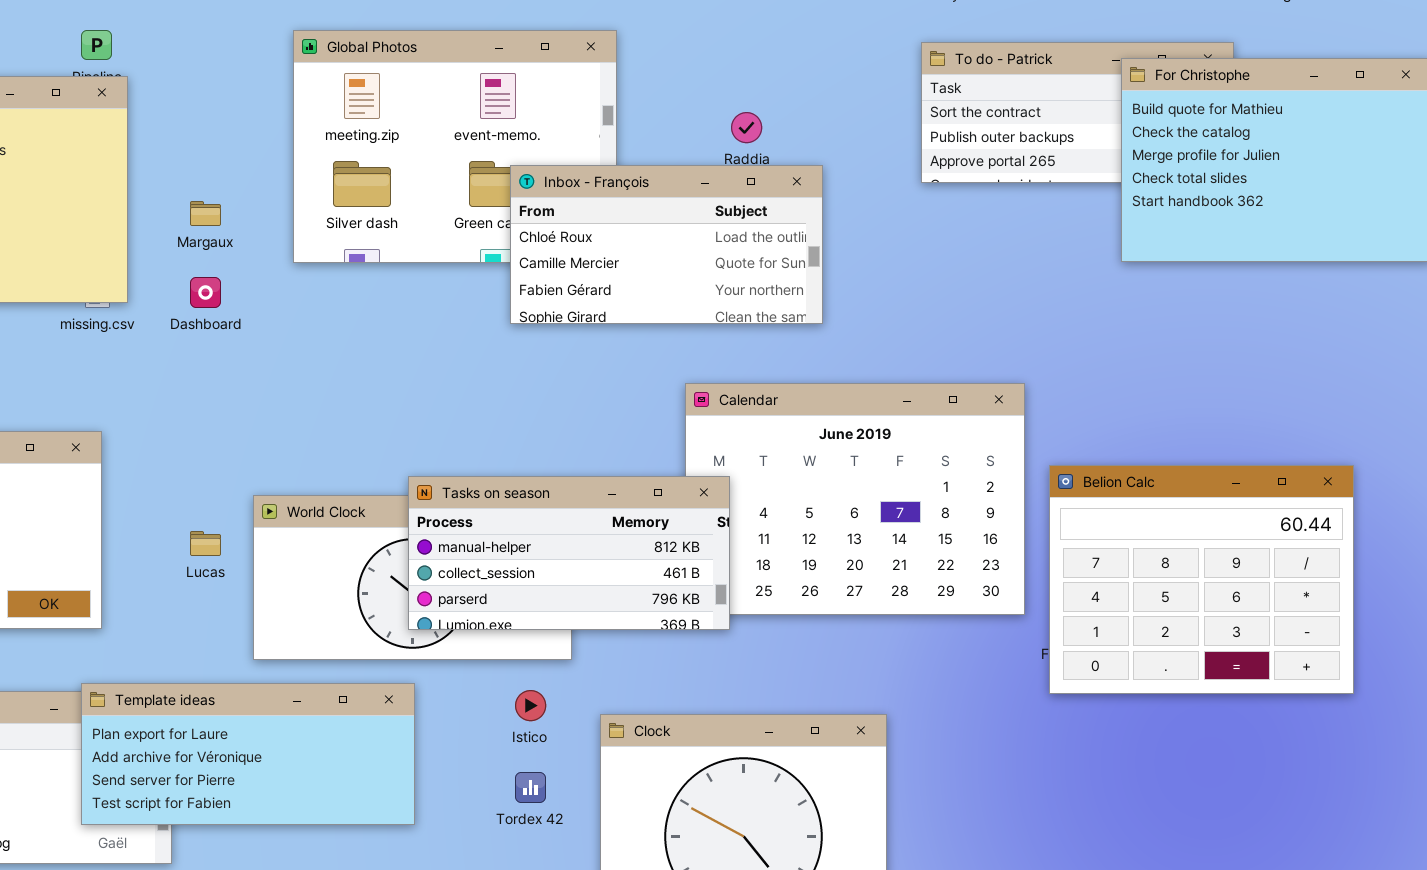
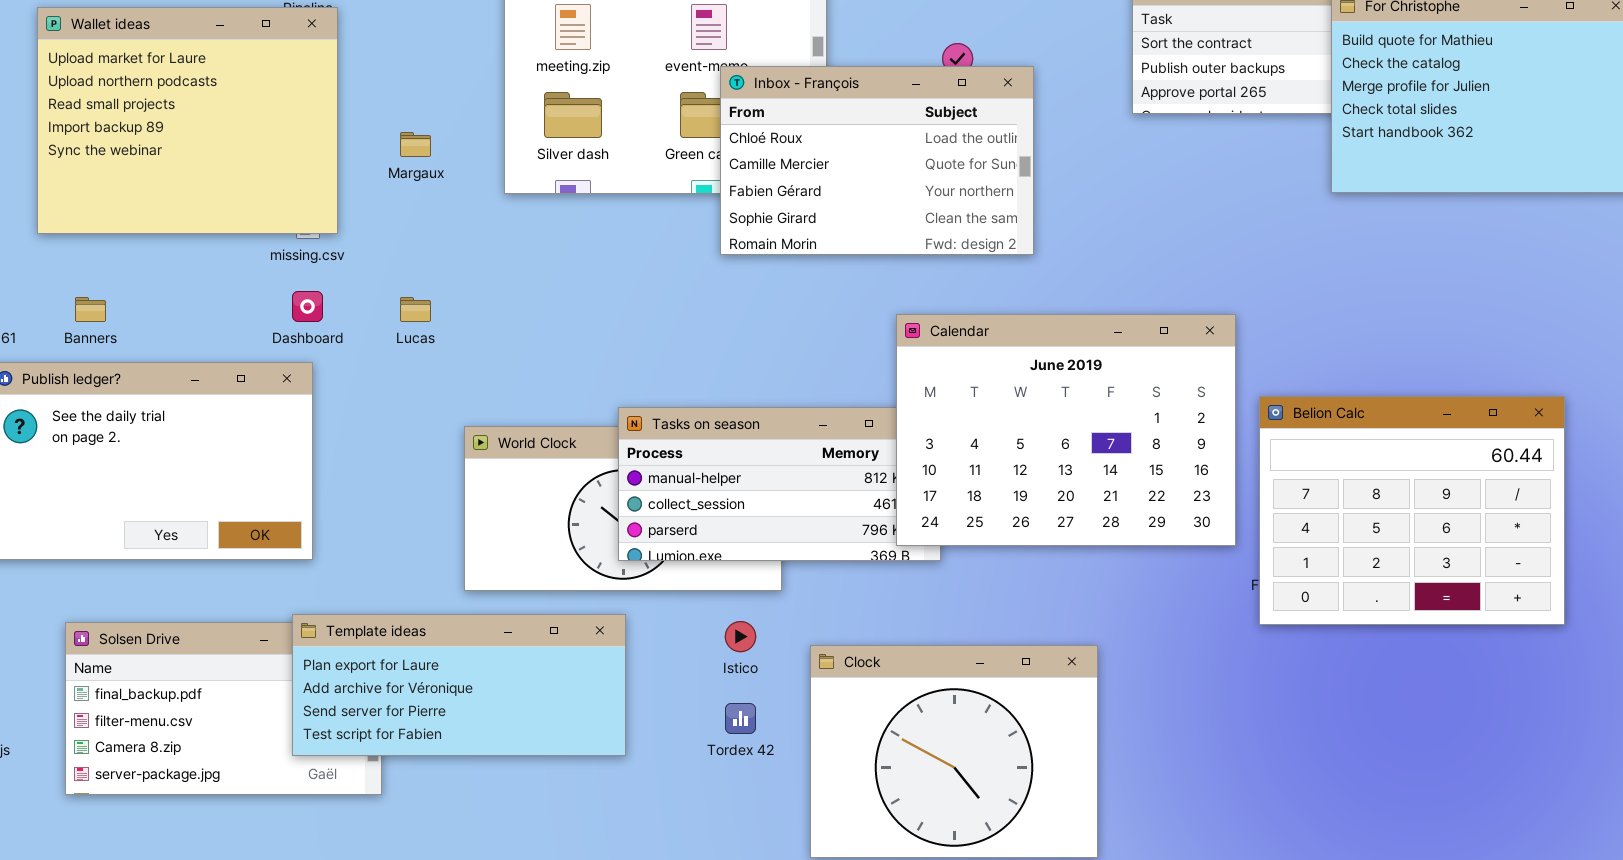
Inbox - François: [510,165,823,324] -> [720,66,1034,255], resized
Dashboard: [190,277,221,308] -> [292,291,323,322], moved
Calendar: [685,383,1025,615] -> [896,314,1236,546], raised
Lucas: [190,531,221,556] -> [400,297,431,322], moved

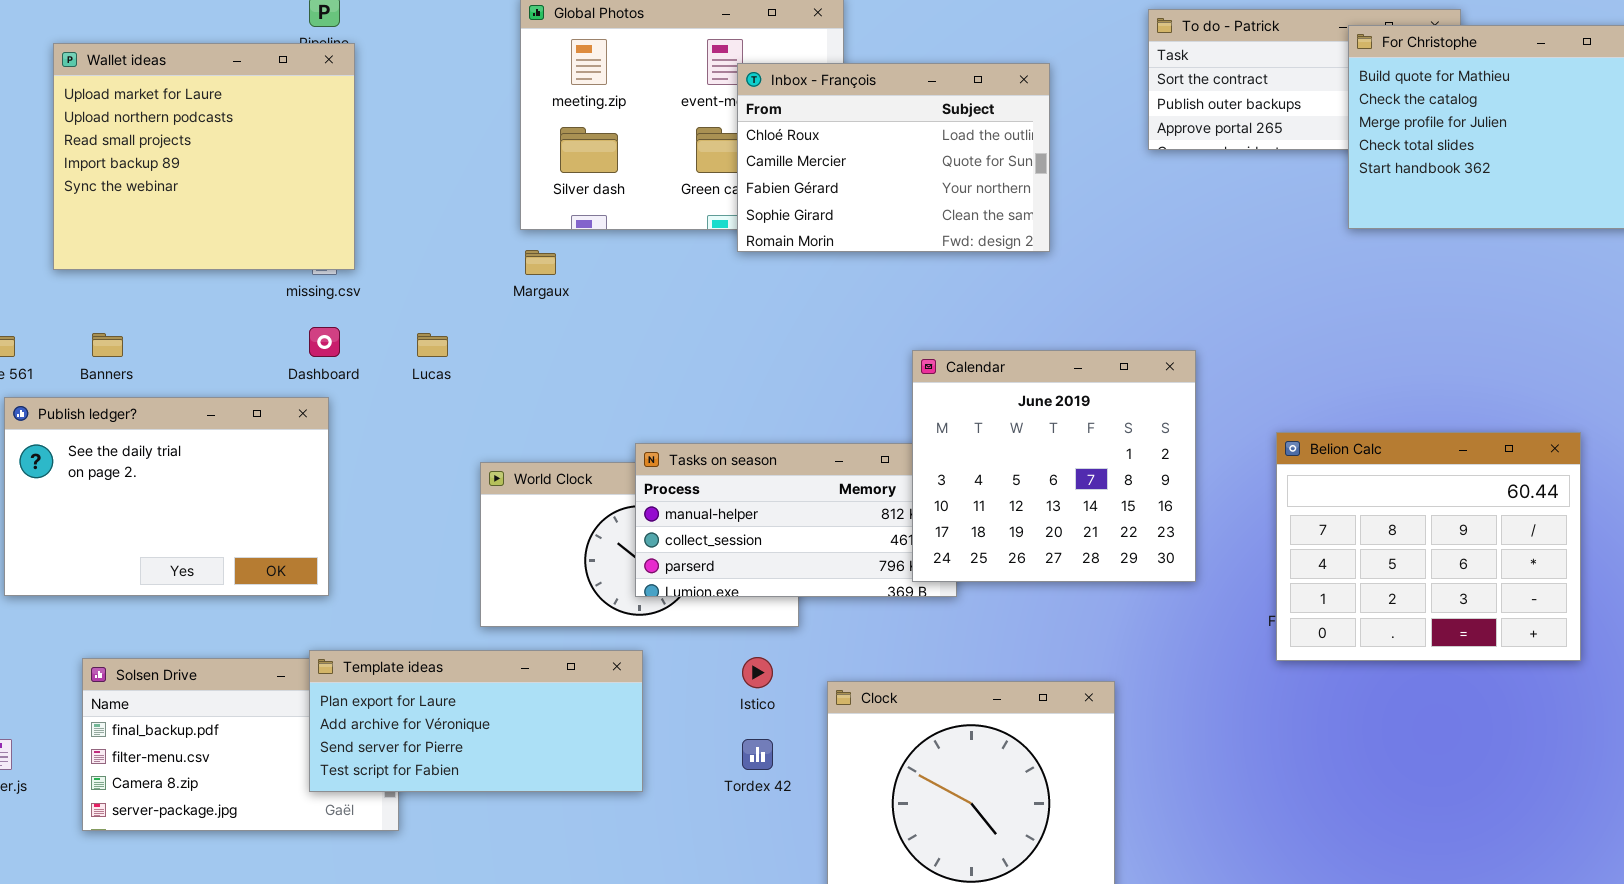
Inbox - François: [720,66,1034,255] -> [737,63,1050,252], moved
Margaux: [400,132,431,157] -> [525,250,556,275], moved
Calendar: [896,314,1236,546] -> [912,350,1196,582], resized

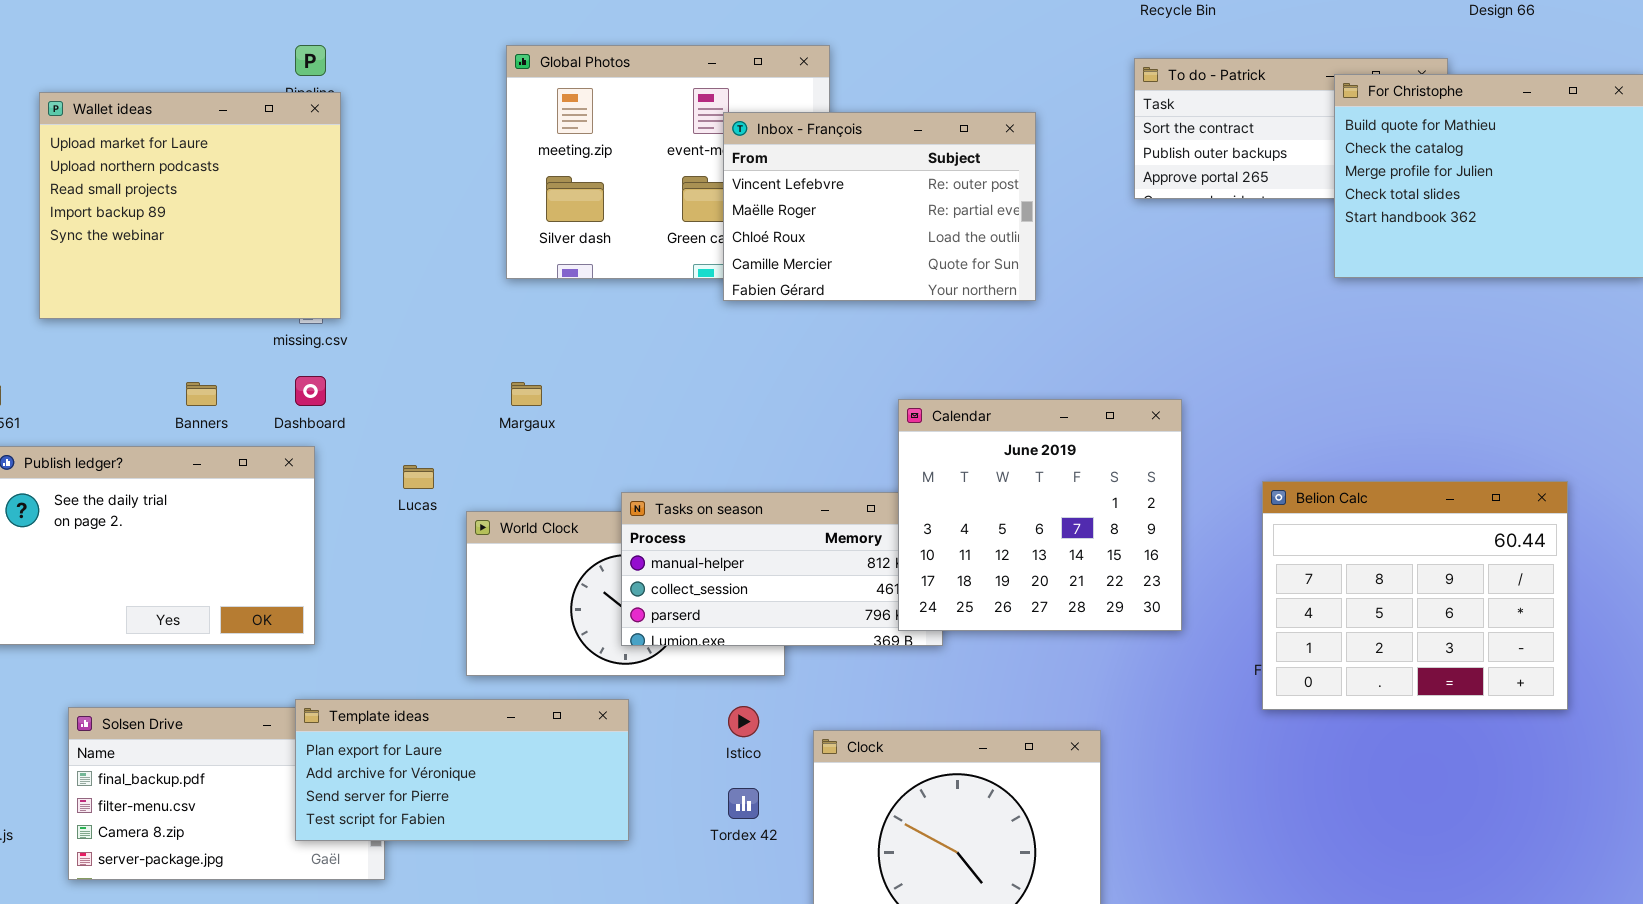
Inbox - François: [737,63,1050,252] -> [723,112,1036,301], scrolled up 2 rows
Margaux: [525,250,556,275] -> [511,382,542,406], moved
Banners: [92,333,123,357] -> [186,382,217,406], moved
Lucas: [417,333,448,357] -> [403,465,434,489], moved

